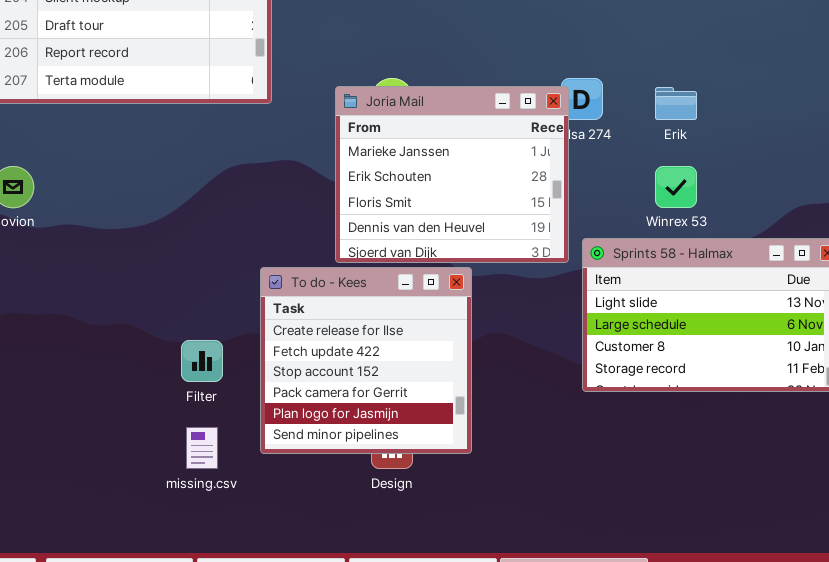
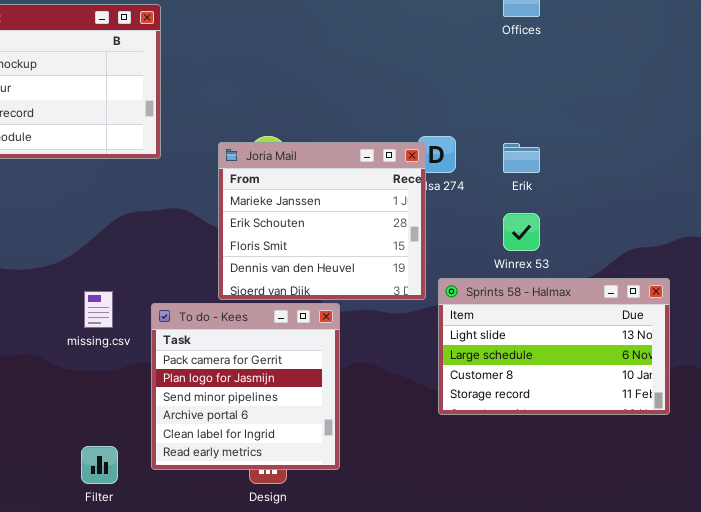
To do - Kees: [260,267,472,454] -> [151,303,340,470], scrolled down 3 rows
Filter: [181,340,223,382] -> [81,446,118,484], moved
missing.csv: [186,427,218,469] -> [84,291,113,328], moved

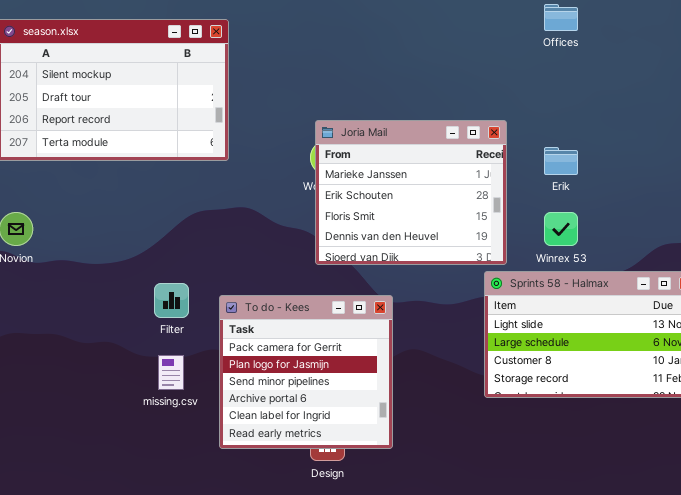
Joria Mail: [218,142,426,300] -> [315,120,507,265], moved
missing.csv: [84,291,113,328] -> [158,355,184,390], moved
Filter: [81,446,118,484] -> [154,283,189,318], moved

